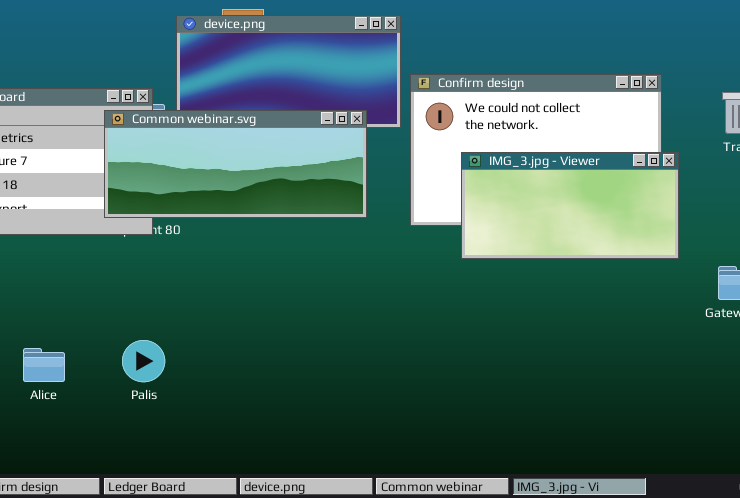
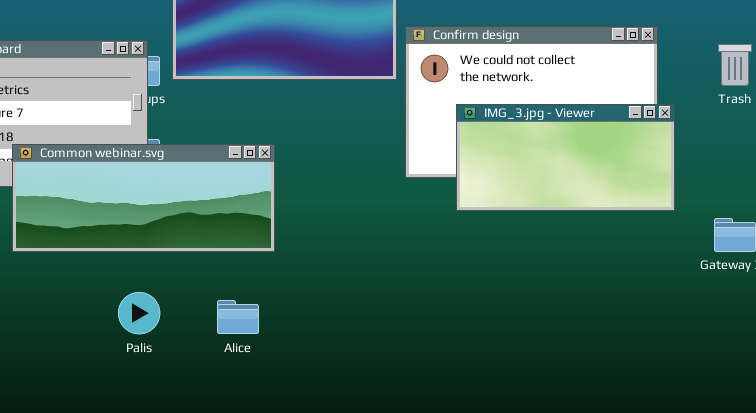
Common webinar.svg: [104,110,367,218] -> [12,144,275,252], moved
Alice: [23,348,65,382] -> [217,300,259,334], moved

